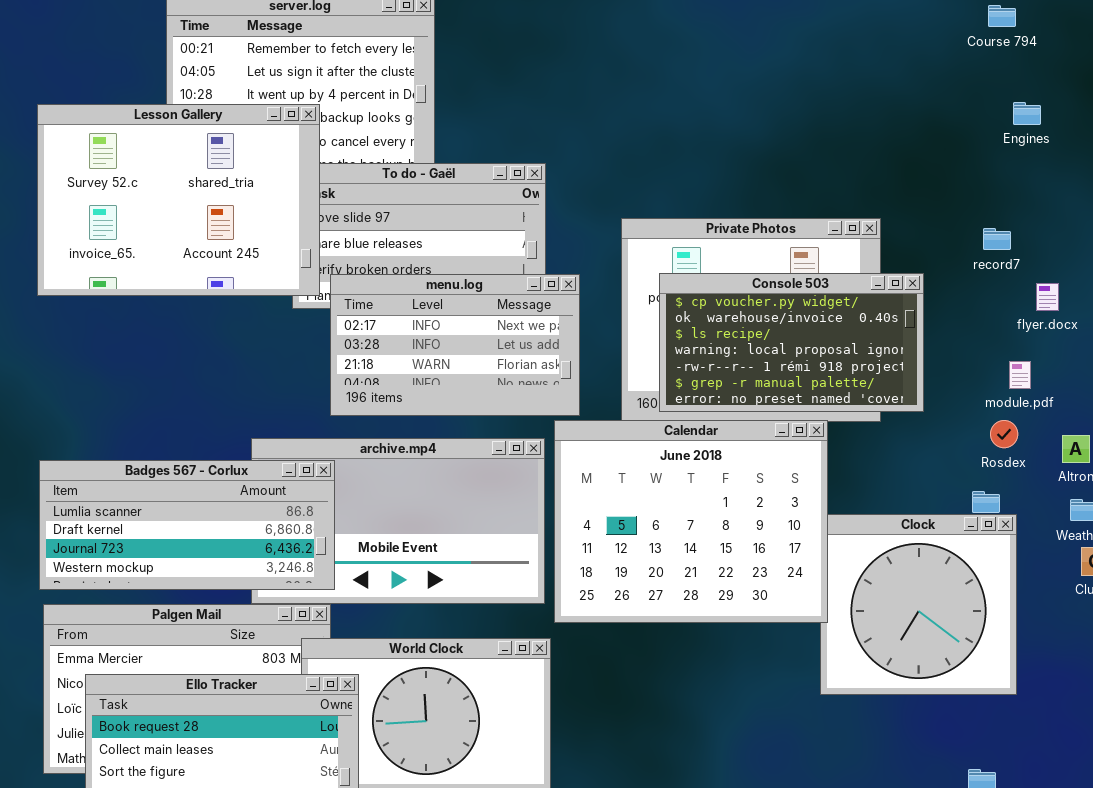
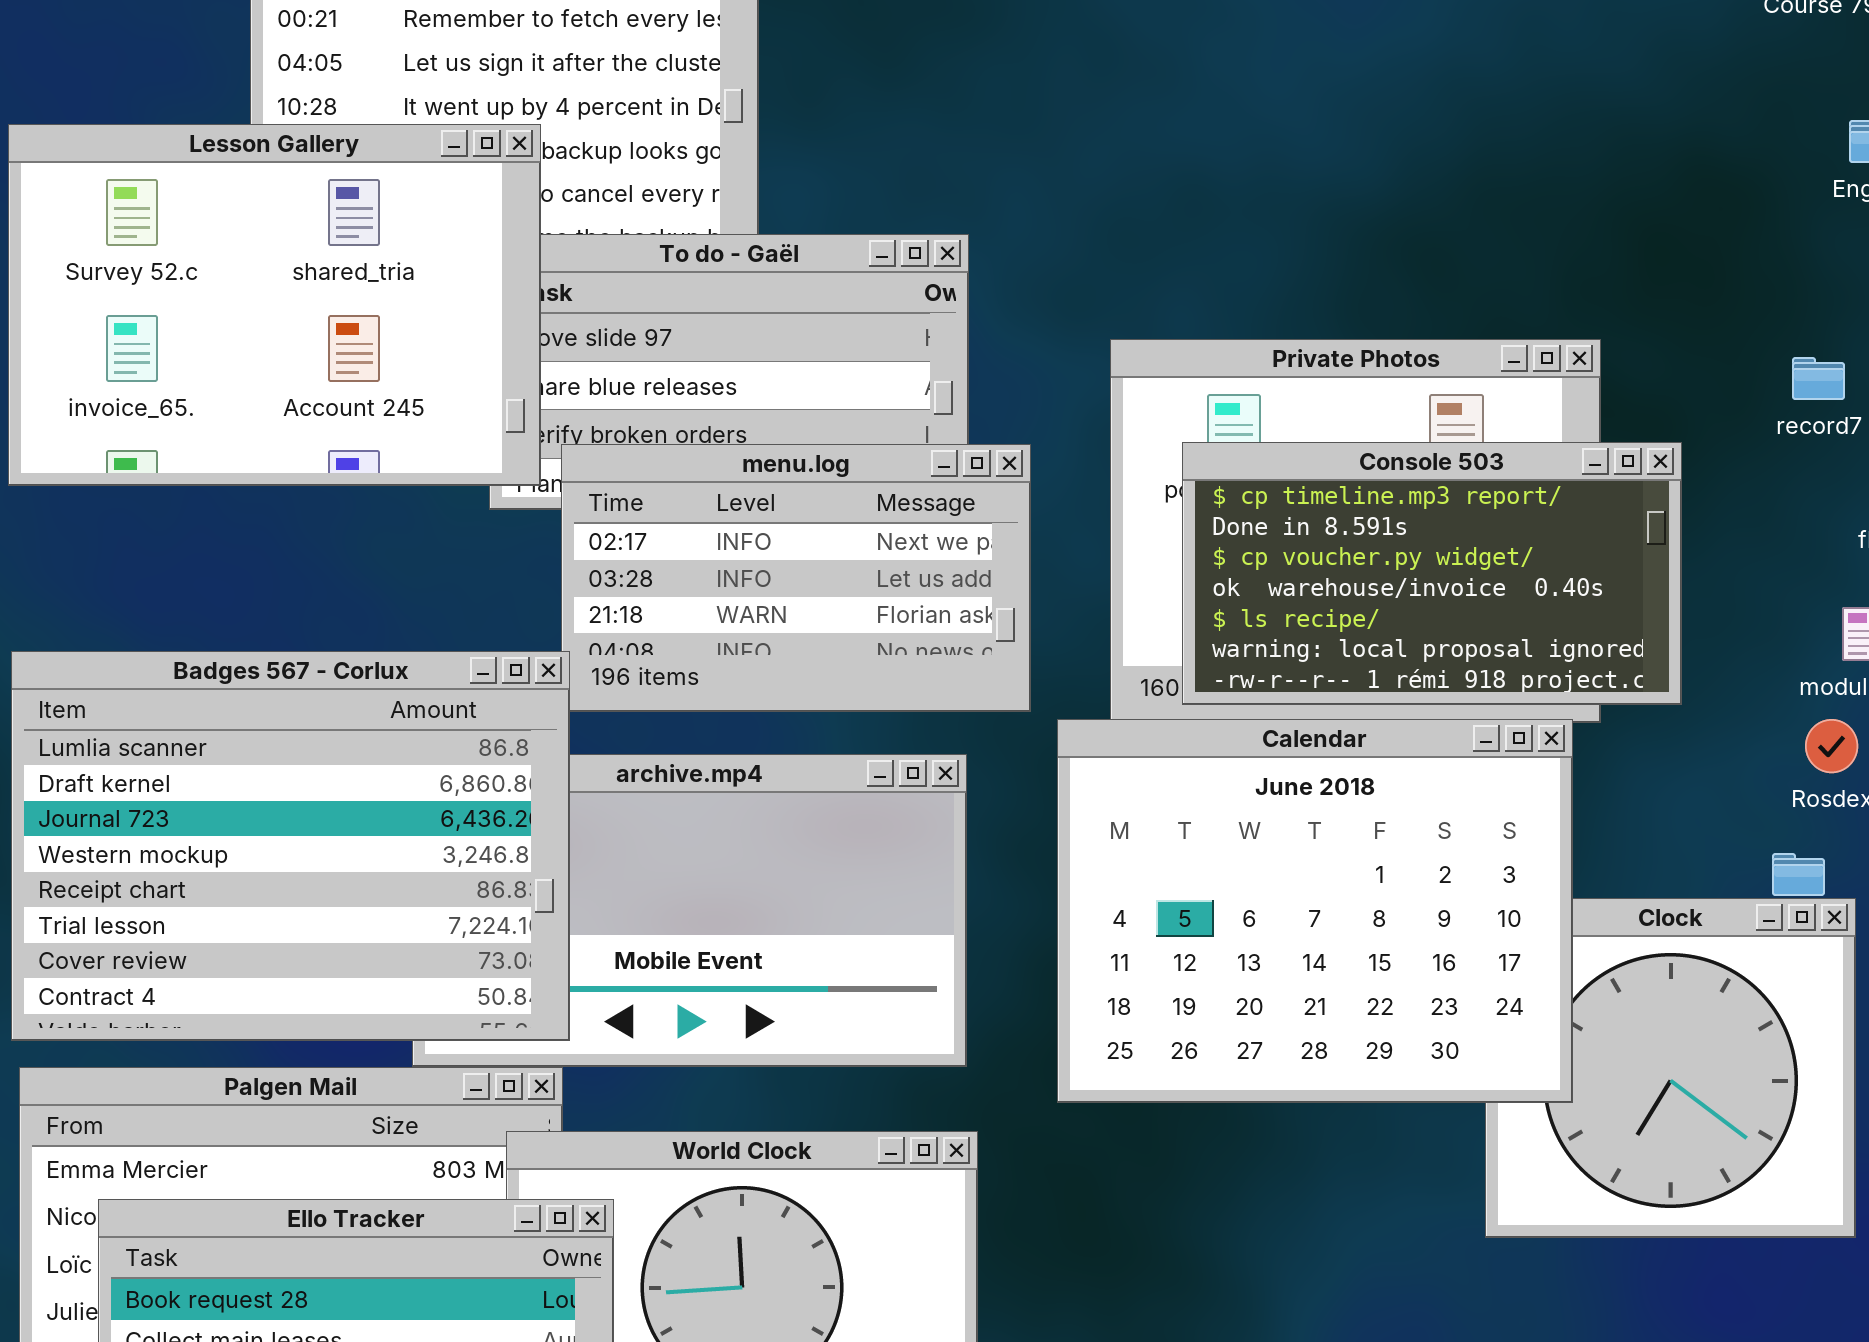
Console 503: [659,273,924,412] -> [1182,442,1682,705], scrolled up 2 rows
Calendar: [554,420,828,623] -> [1057,719,1573,1103], moved
Badges 567 - Corlux: [39,460,335,590] -> [11,651,570,1041], resized

